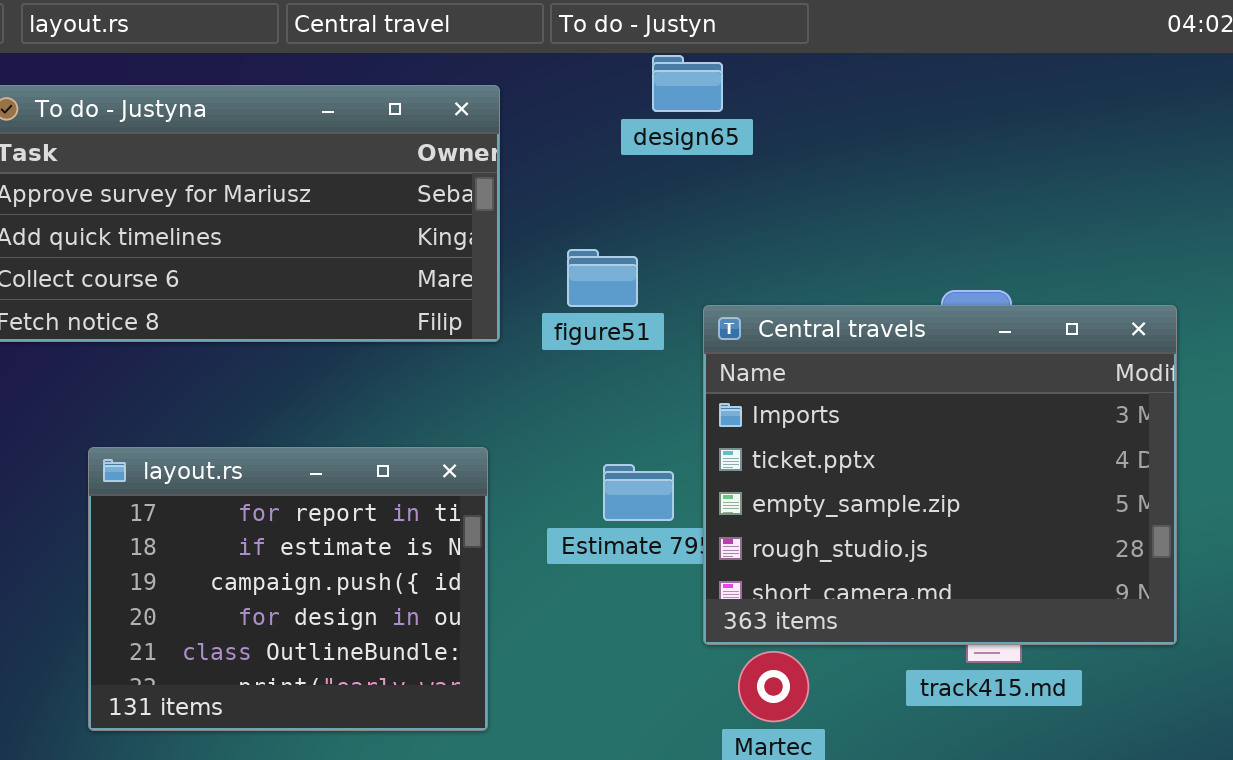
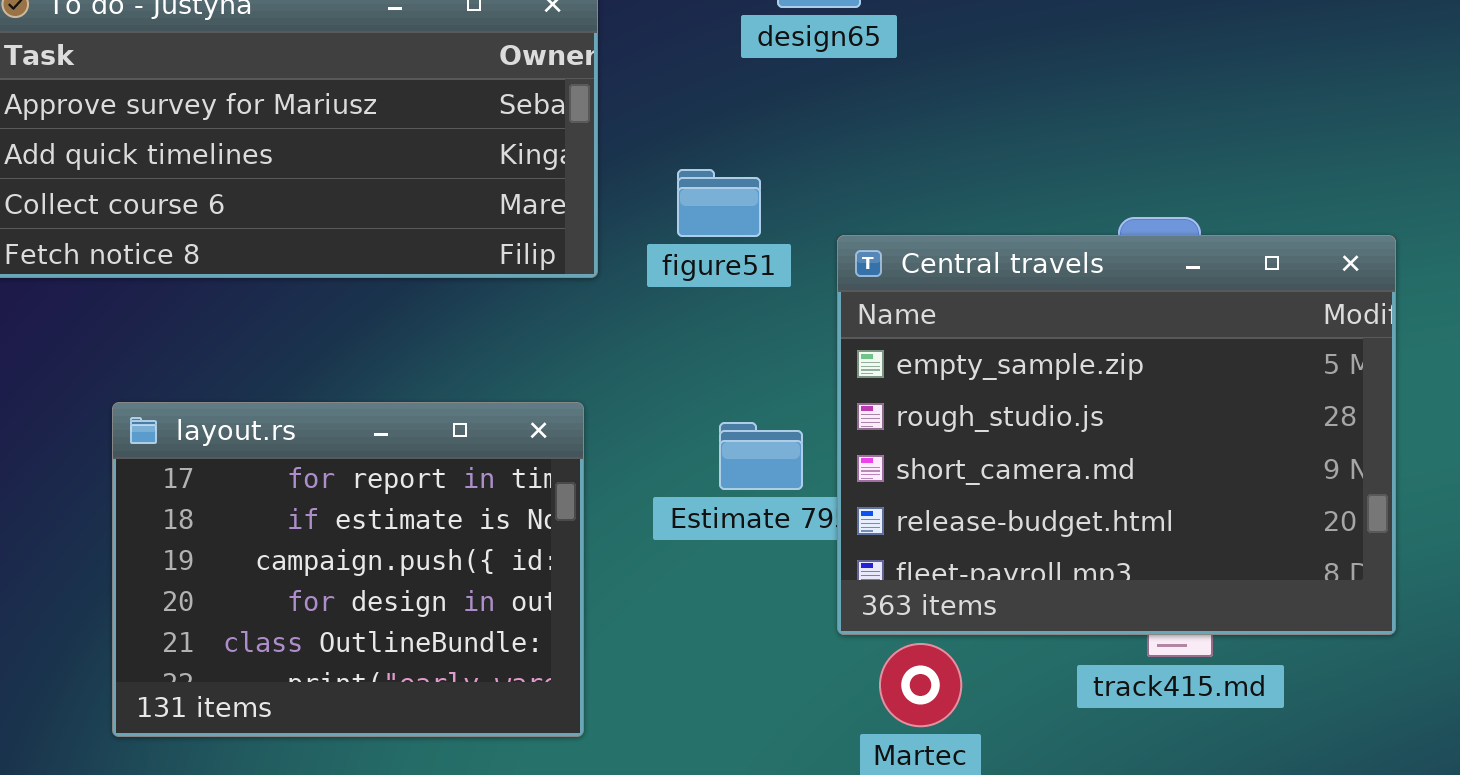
Central travels: [703,305,1177,645] -> [837,235,1396,635], scrolled down 2 rows

